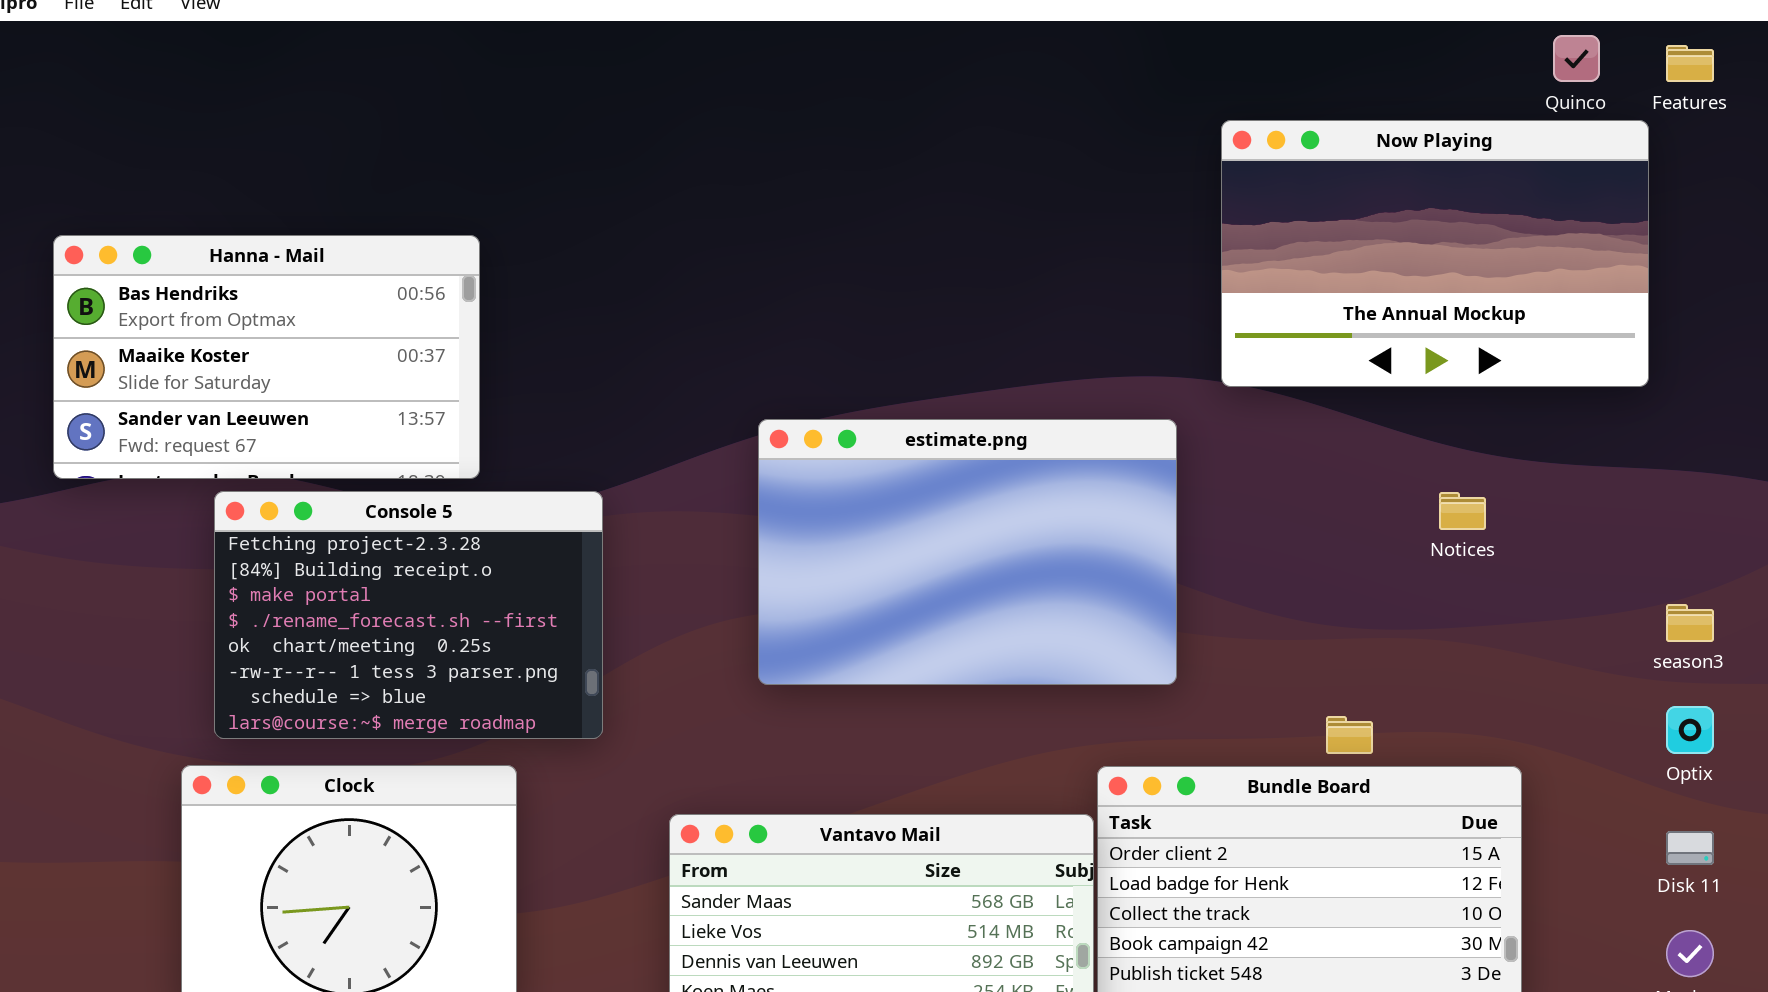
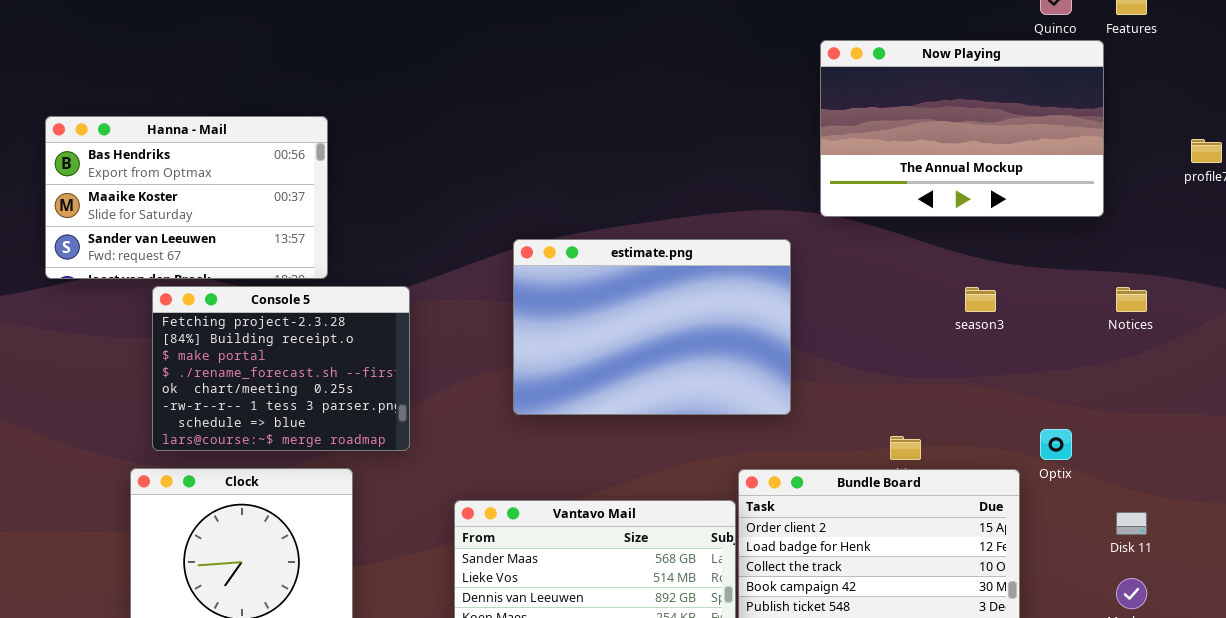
Notices: [1439,492,1486,530] -> [1116,287,1147,312], moved
season3: [1666,604,1714,642] -> [965,287,996,312], moved
Optix: [1666,706,1714,754] -> [1040,429,1072,460], moved

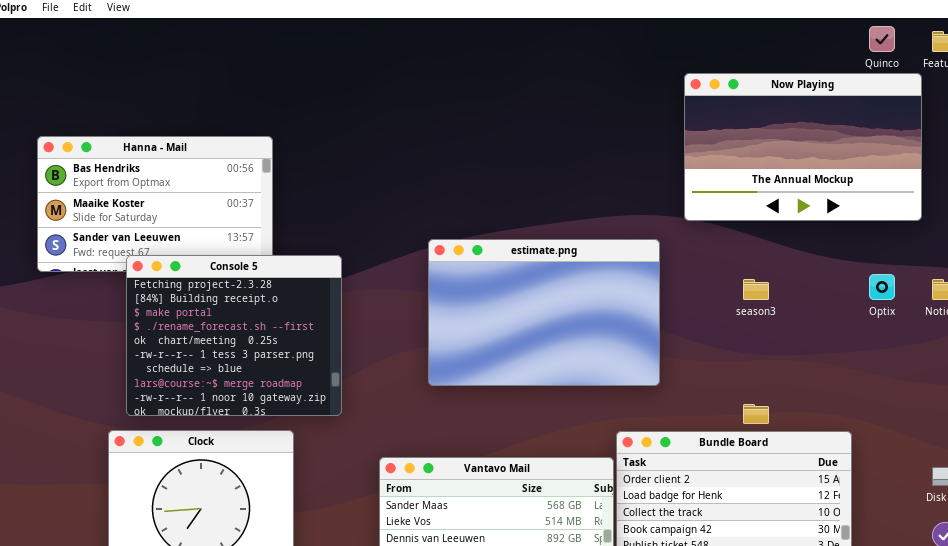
Console 5: [152,286,410,451] -> [126,255,342,416], resized
season3: [965,287,996,312] -> [743,279,769,300], moved
Optix: [1040,429,1072,460] -> [869,274,895,300], moved

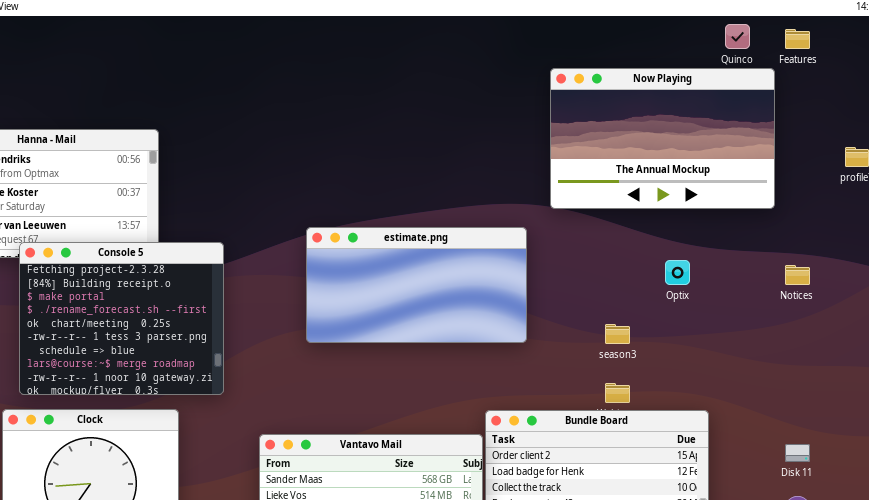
estimate.png: [428,239,660,386] -> [306,227,527,343], resized
Optix: [869,274,895,300] -> [665,260,690,285], moved
season3: [743,279,769,300] -> [605,324,630,344], moved

